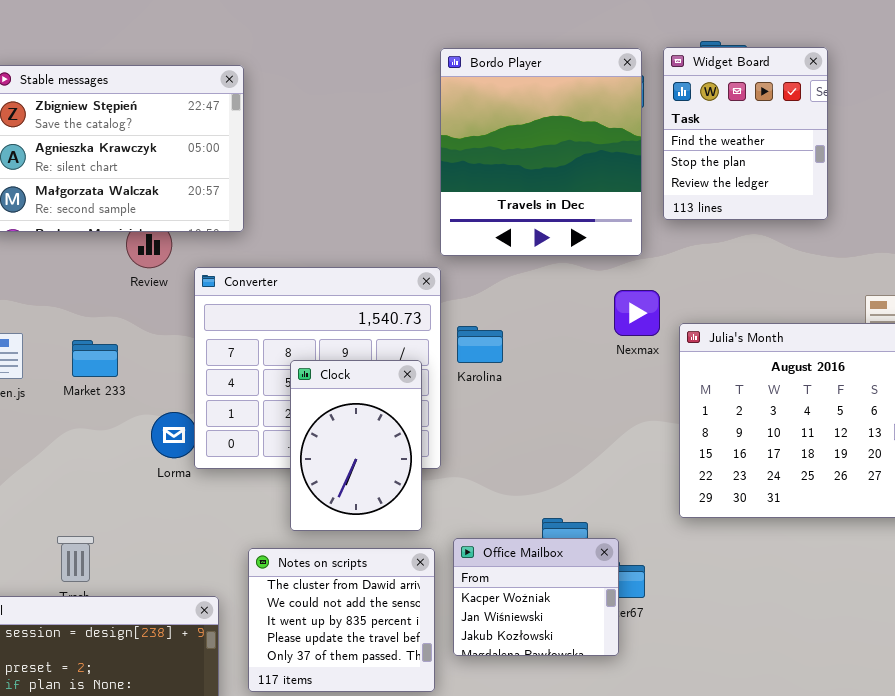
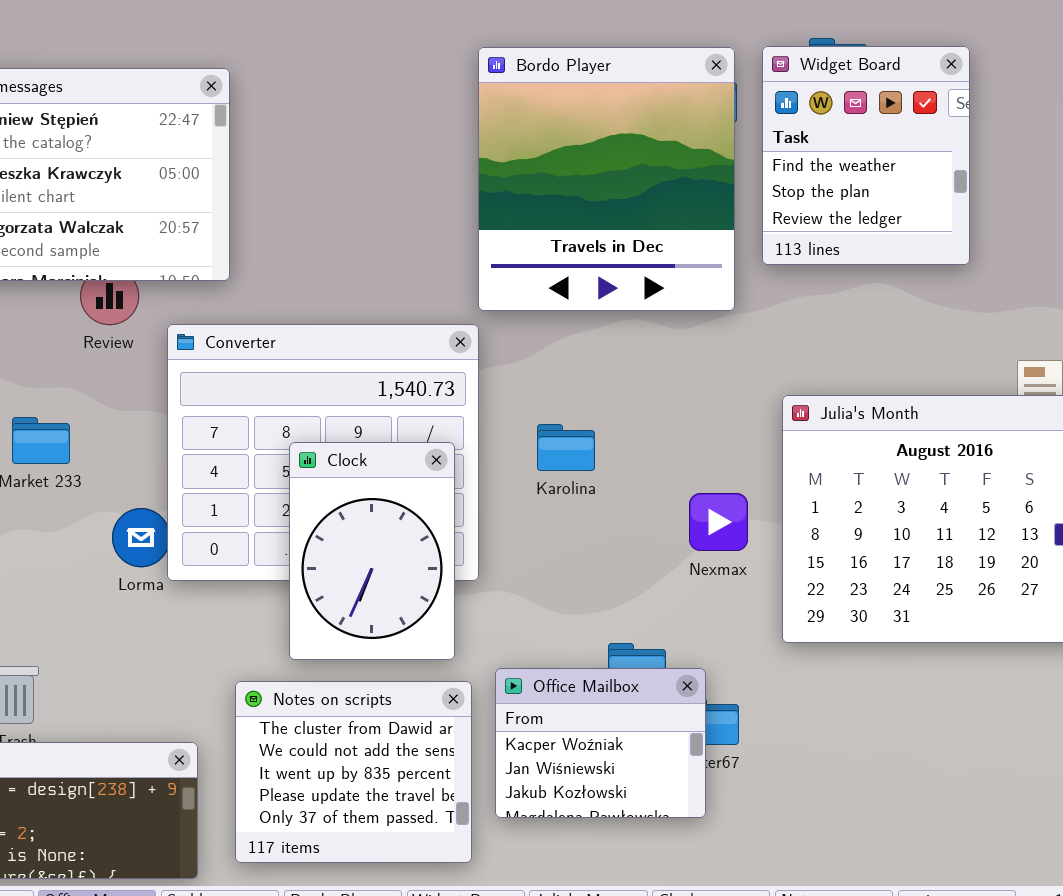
Nexmax: [614,290,660,336] -> [689,493,748,551], moved
Karolina: [457,326,503,363] -> [537,424,595,471], moved

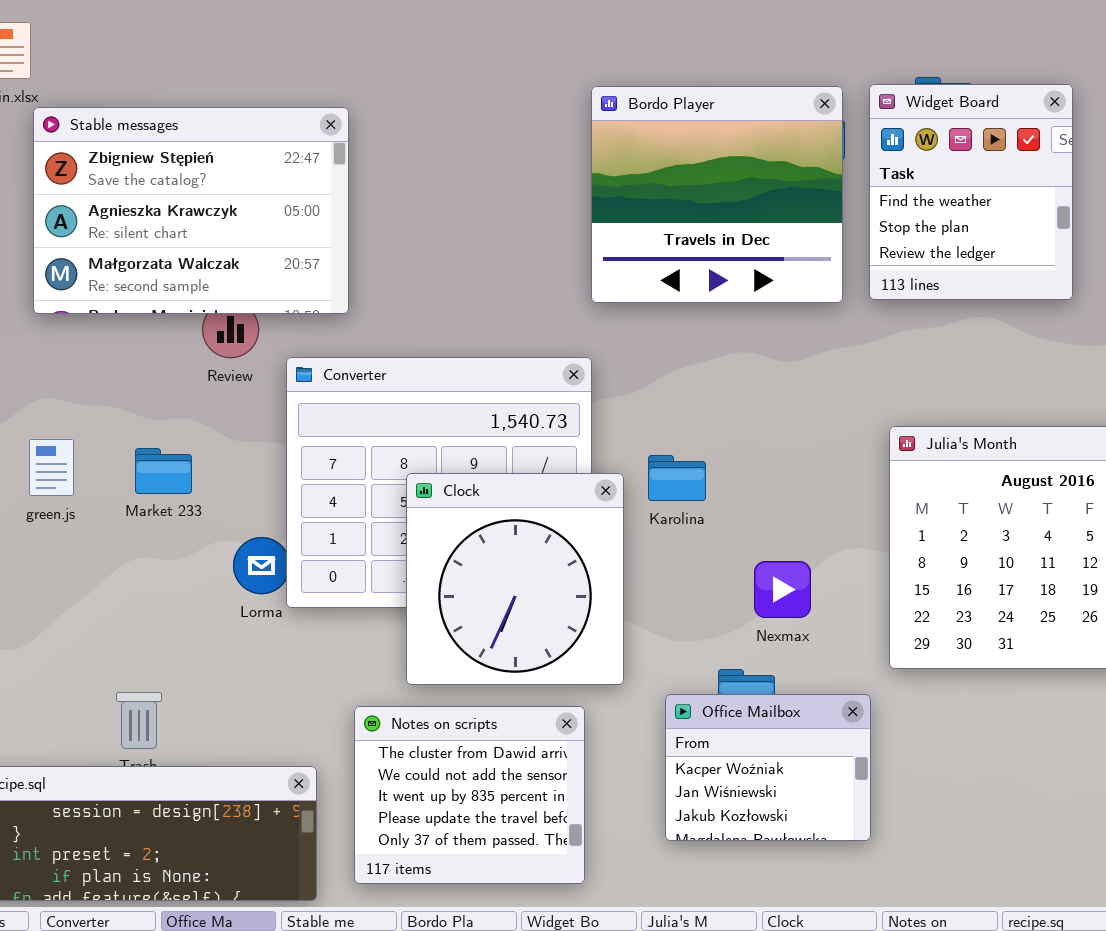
Bordo Player: [478,47,735,311] -> [591,86,843,303], resized
Clock: [289,442,455,660] -> [406,473,624,685], resized
Nexmax: [689,493,748,551] -> [754,561,811,618], moved
Office Mailbox: [495,668,706,818] -> [665,694,871,841], moved

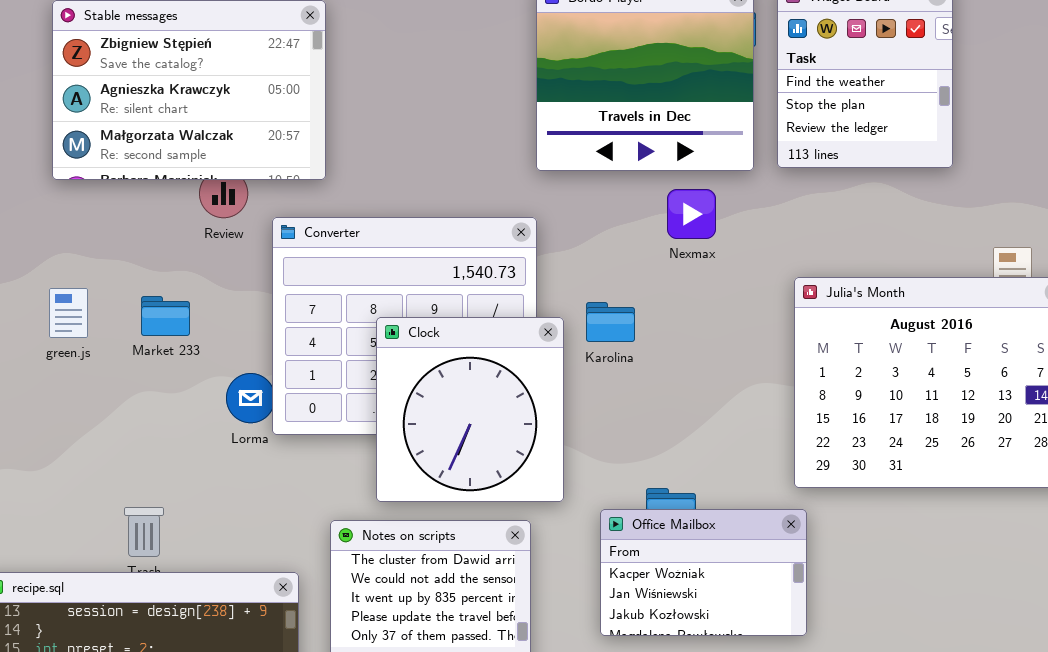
Nexmax: [754,561,811,618] -> [667,189,716,239], moved
Office Mailbox: [665,694,871,841] -> [600,509,807,636], resized

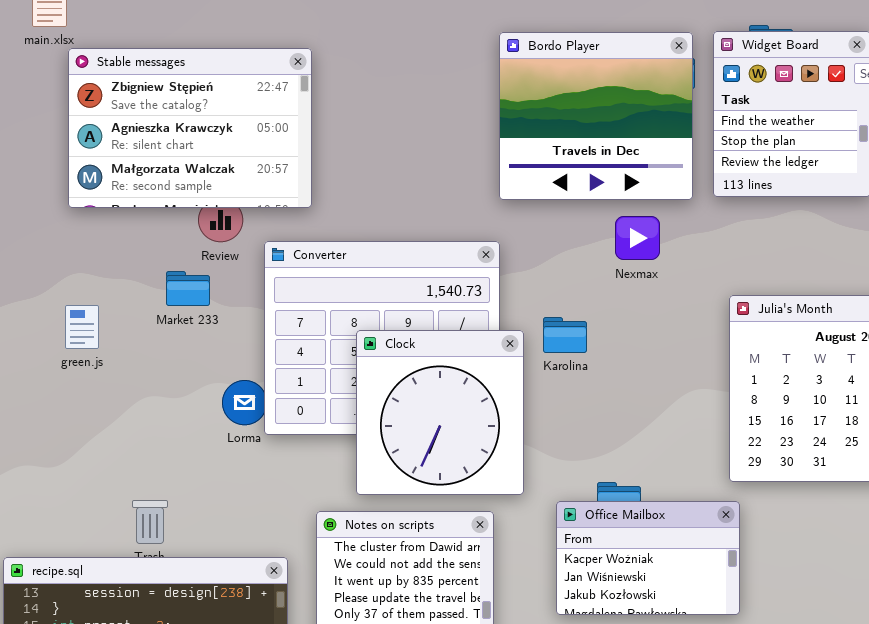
Market 233: [141,296,190,336] -> [166,271,210,306], moved

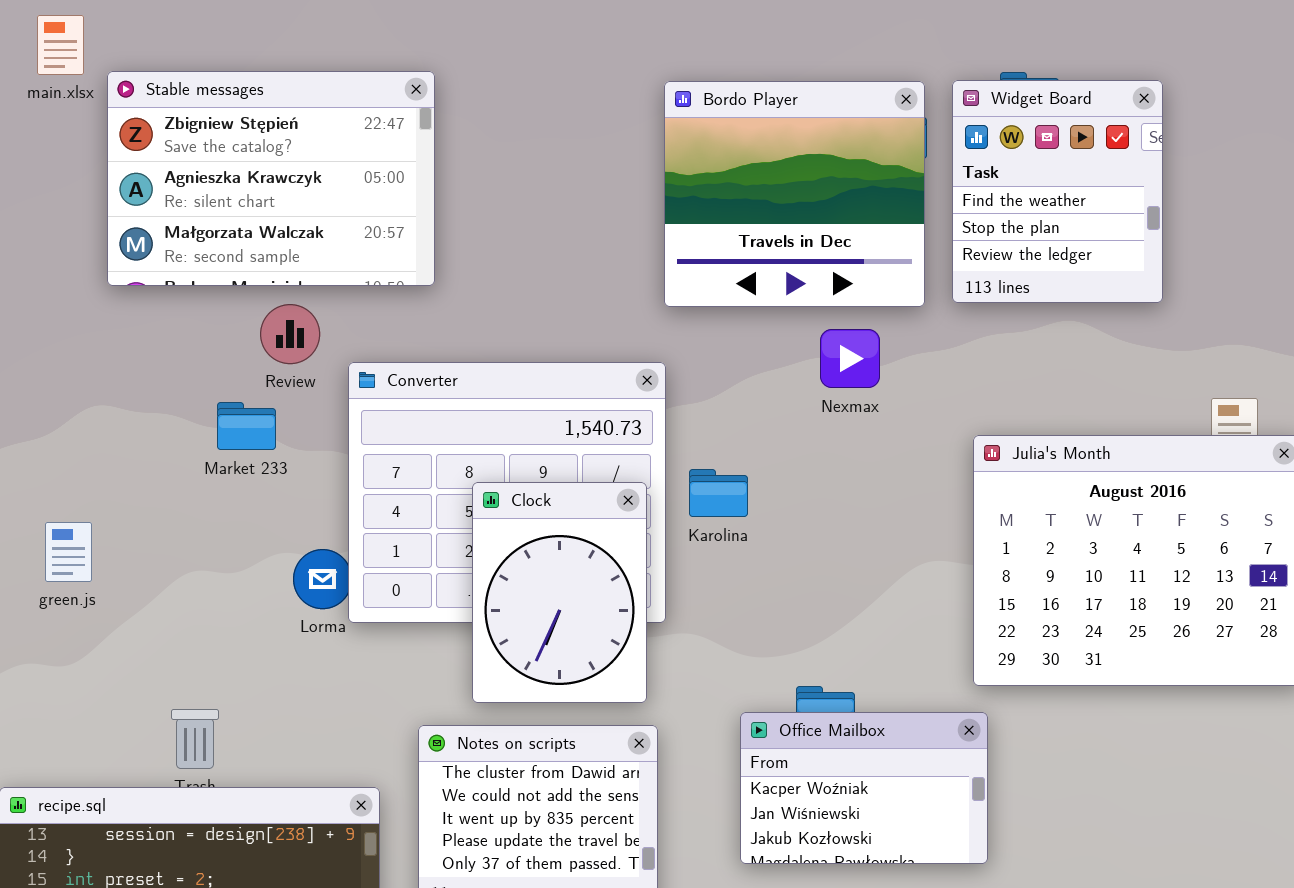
Stable messages: [68,48,312,208] -> [107,71,435,286], moved
green.js: [65,305,99,349] -> [45,522,92,582], moved
Karolina: [543,317,587,353] -> [689,469,748,517], moved
Clock: [356,330,524,495] -> [472,482,647,703], resized

